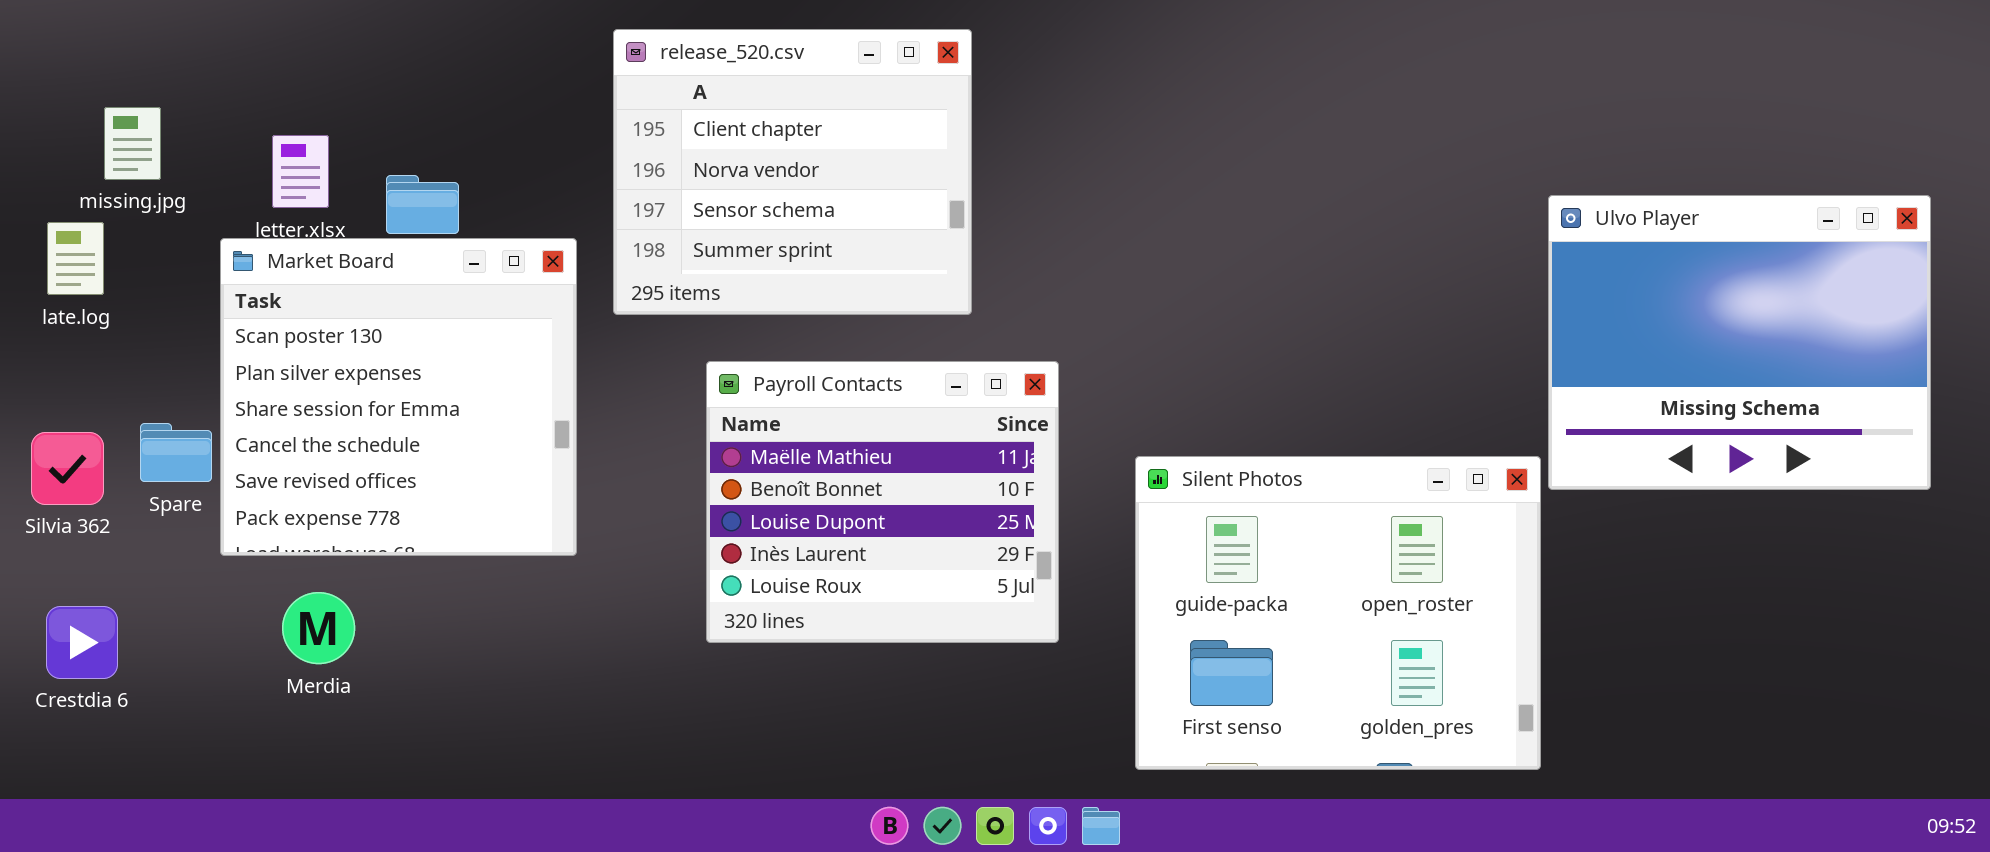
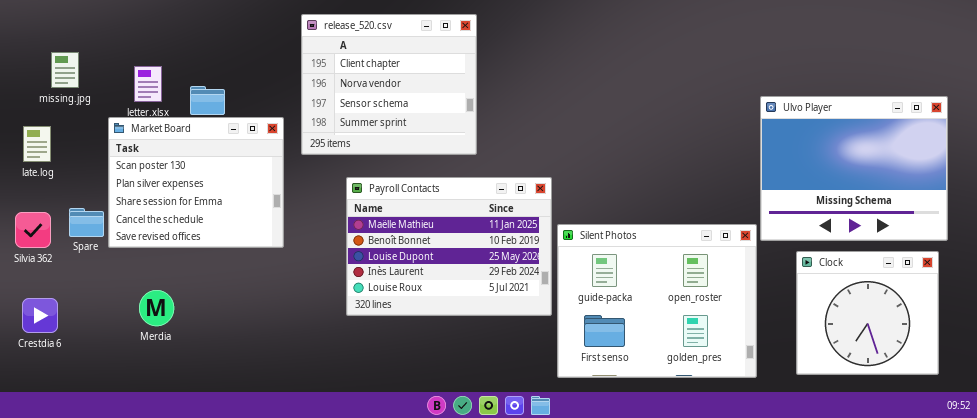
late.log: [47,222,104,295] -> [23,126,51,162], moved
Market Board: [220,238,577,556] -> [108,117,284,248], resized
Payroll Contacts: [706,361,1059,643] -> [346,177,552,316], resized
Clock: none -> [796,251,939,375], opened

